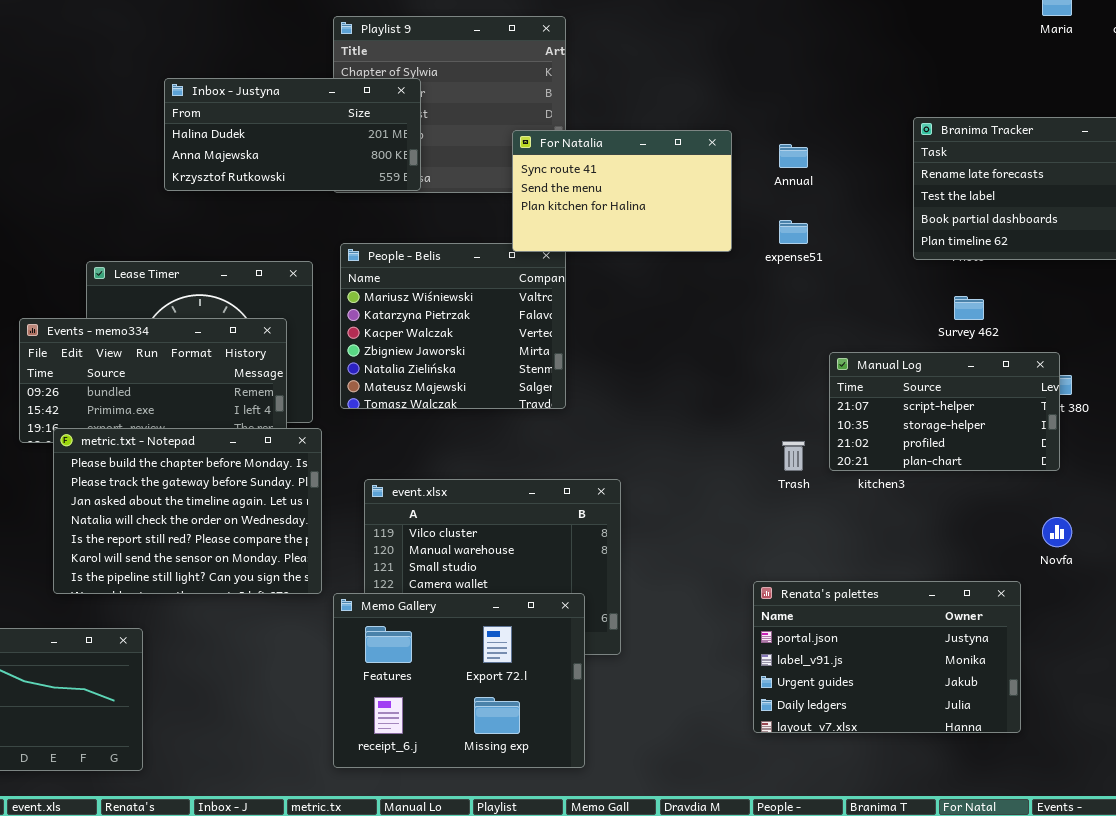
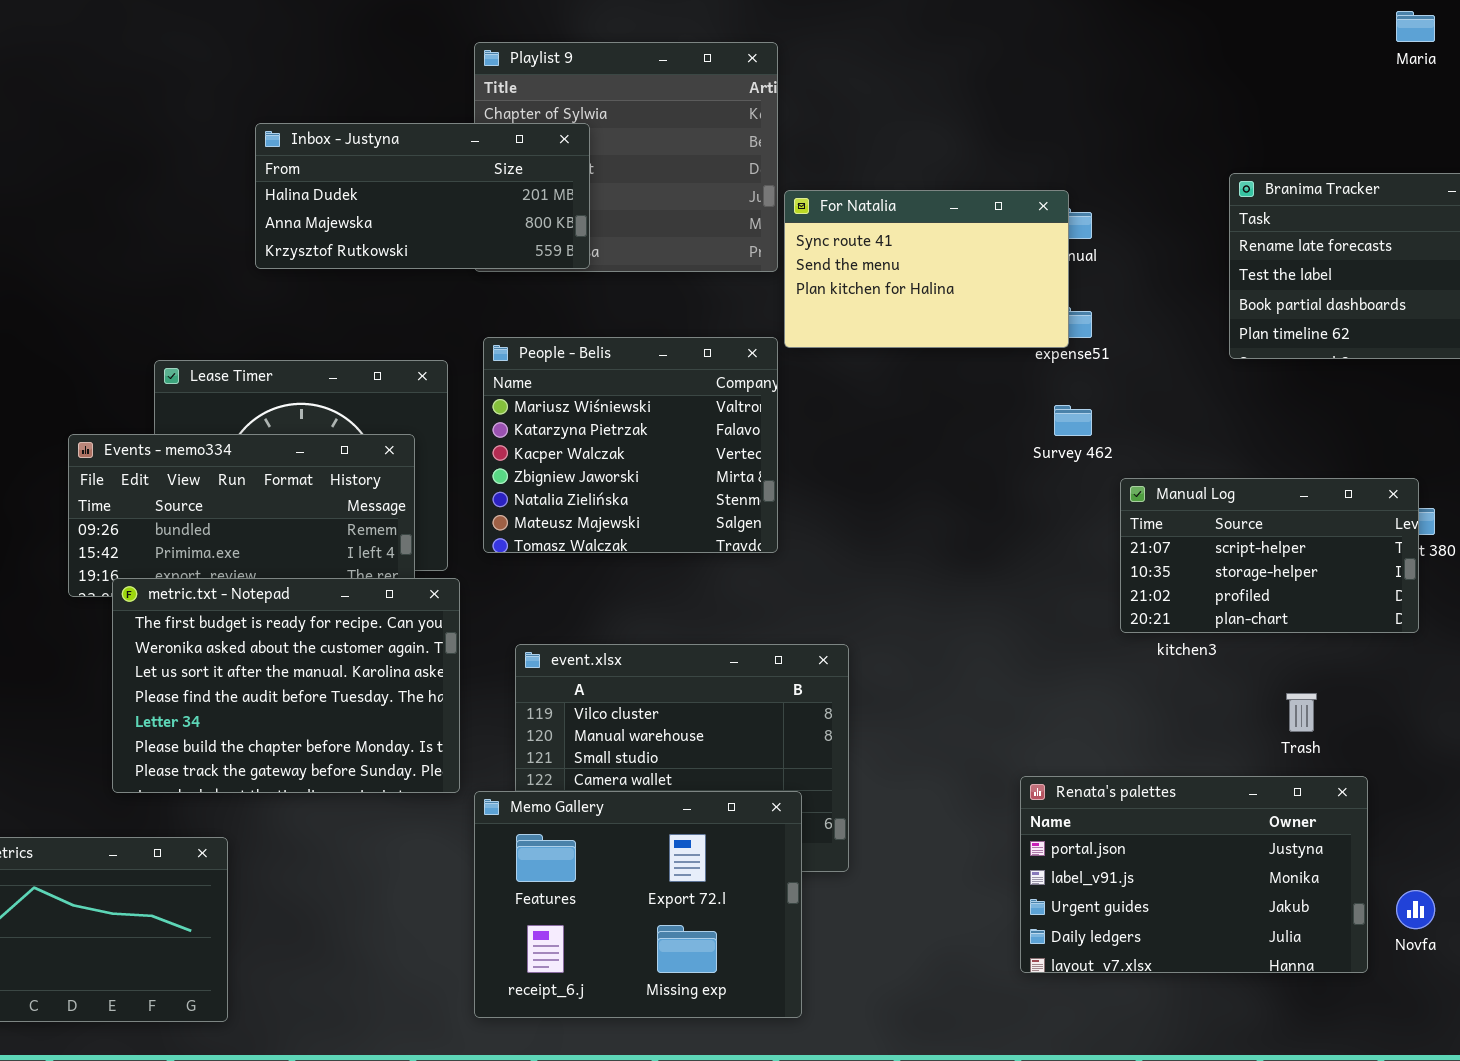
For Natalia: [512,130,732,252] -> [784,190,1069,348], moved
Survey 462: [954,296,984,320] -> [1054,405,1092,436], moved
metric.txt - Notepad: [53,428,322,594] -> [112,578,460,793], scrolled up 5 rows
Trash: [782,441,805,471] -> [1286,693,1317,732], moved
Novfa: [1042,517,1072,547] -> [1396,890,1435,929], moved

